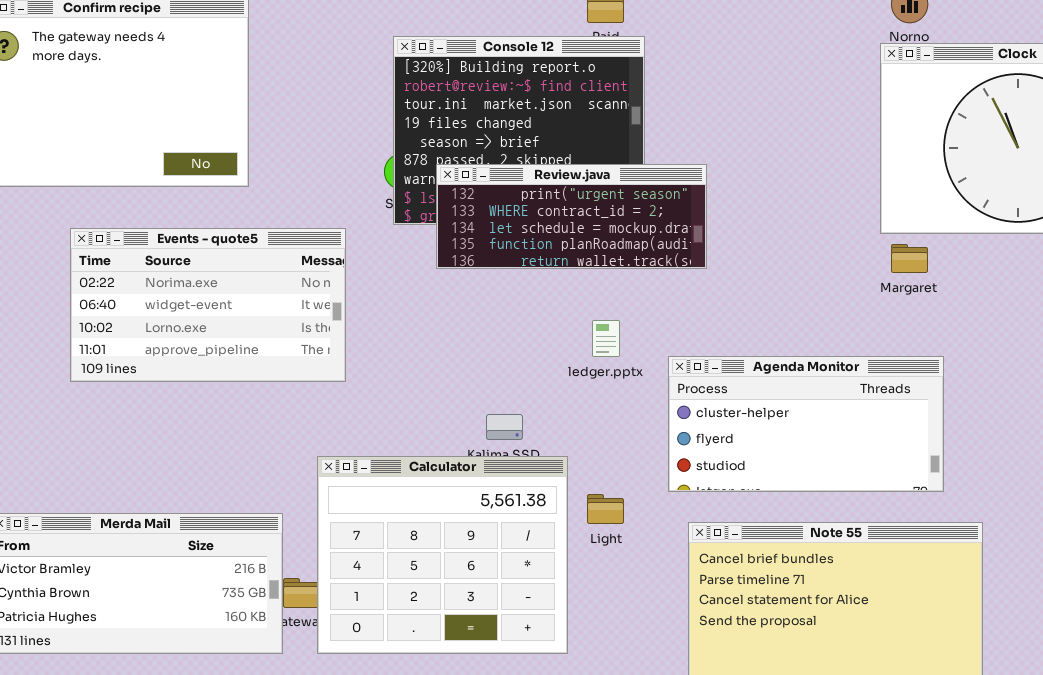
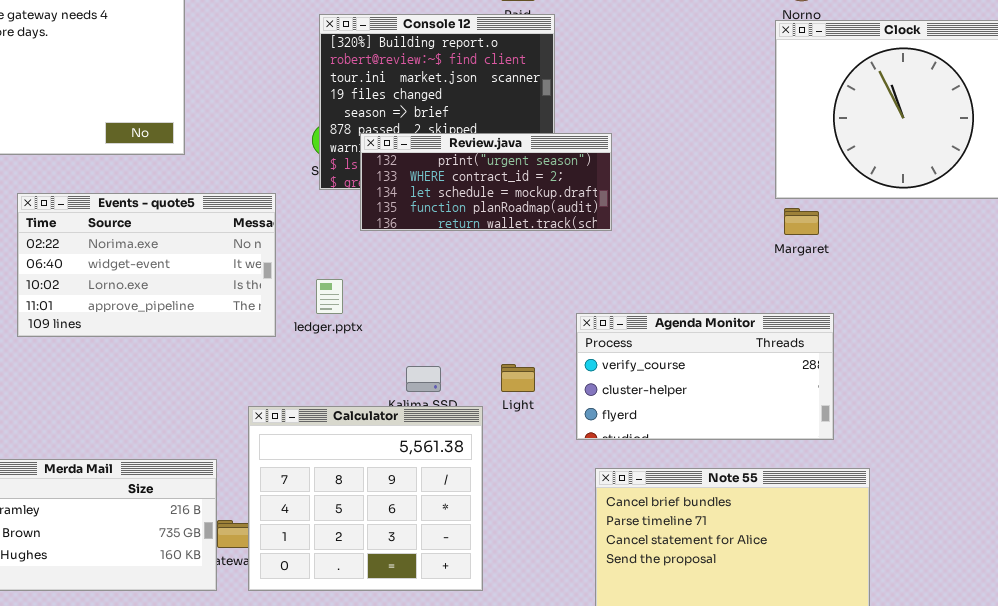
ledger.pptx: [592,320,620,357] -> [316,279,343,314], moved
Agenda Monitor: [668,356,944,492] -> [576,313,834,440], scrolled up 1 row
Light: [587,494,624,524] -> [501,364,535,392], moved

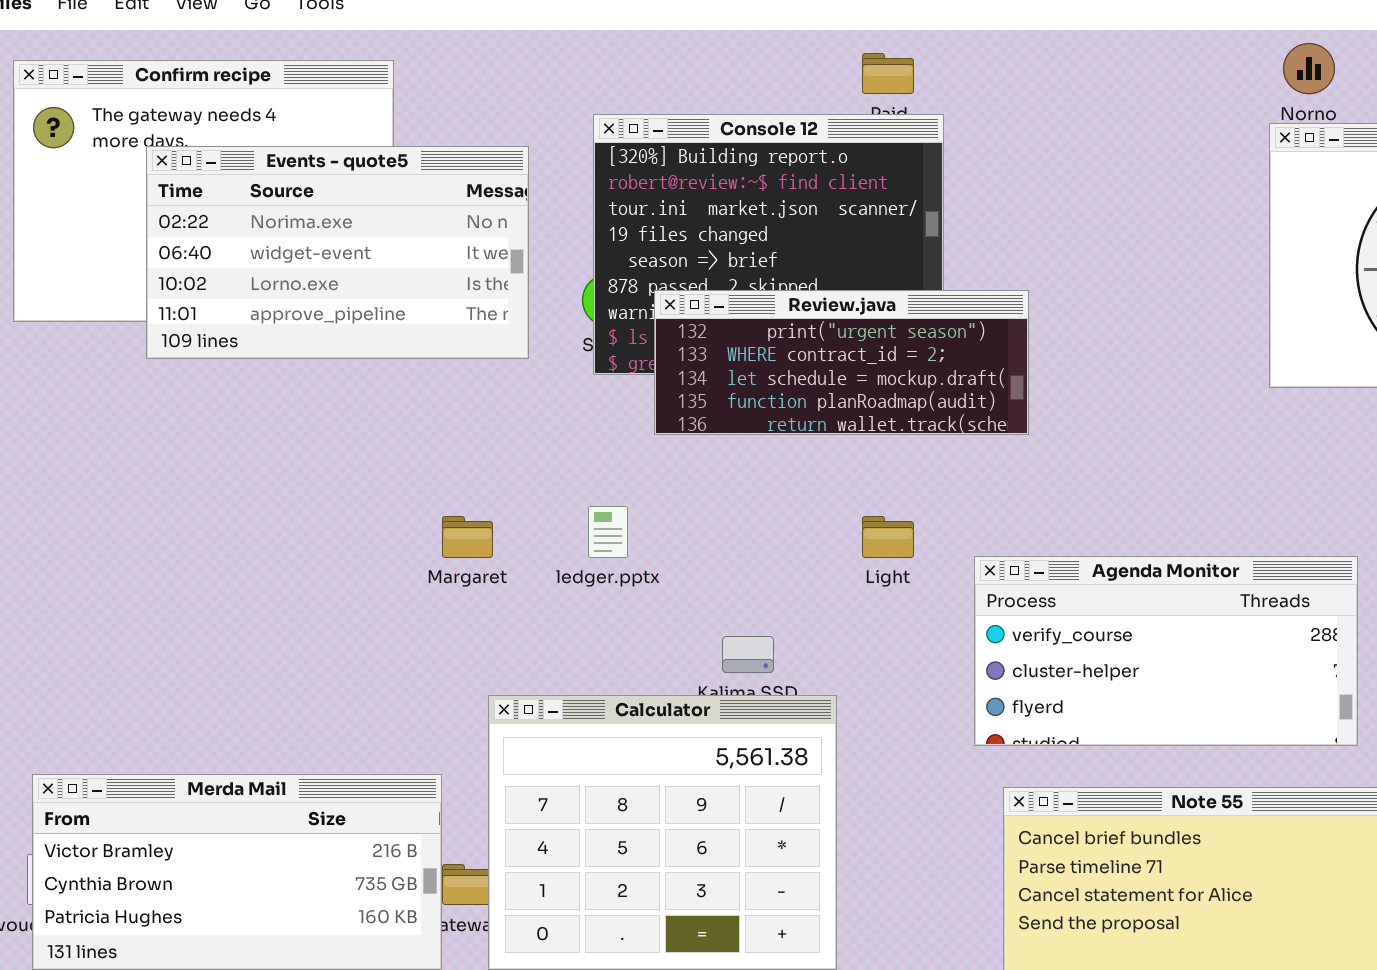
Events - quote5: [17,193,276,337] -> [146,146,529,359], moved
Margaret: [784,208,819,235] -> [442,516,493,558], moved
Light: [501,364,535,392] -> [862,516,914,558], moved

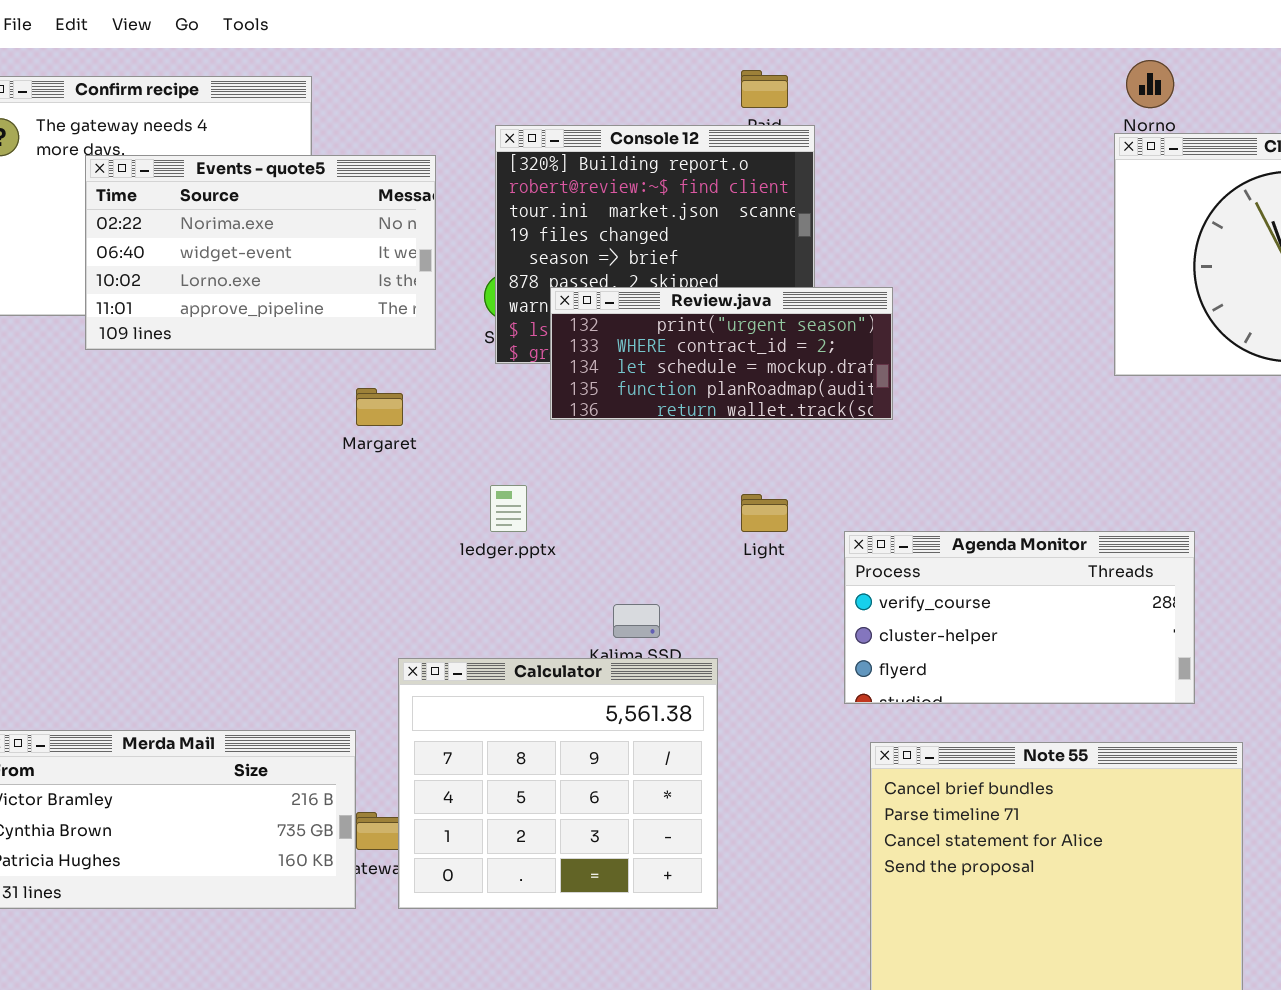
Margaret: [442,516,493,558] -> [356,388,403,426], moved

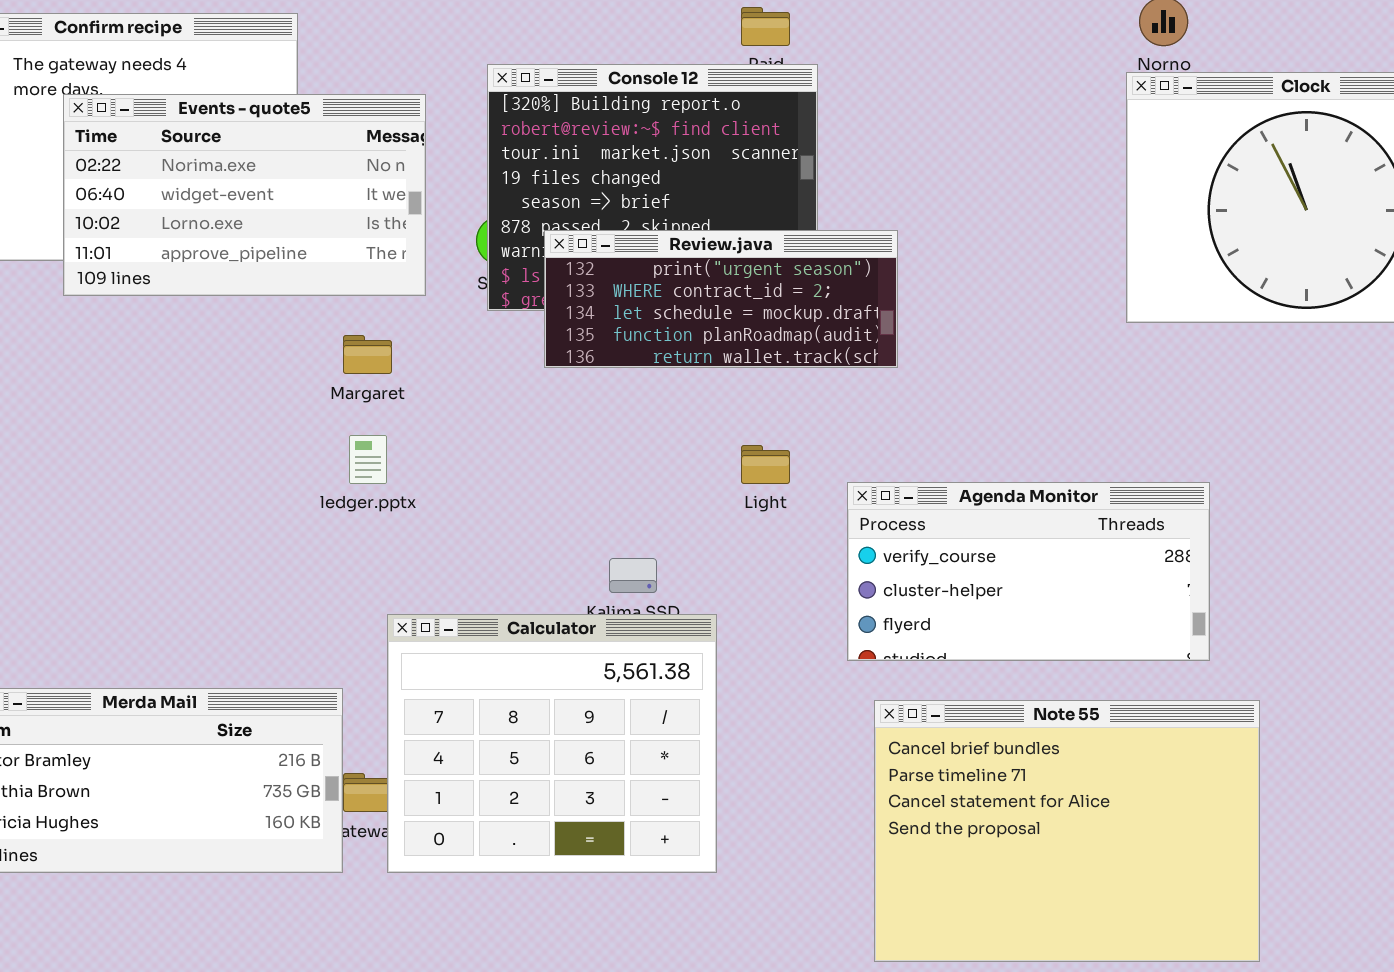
ledger.pptx: [490,485,527,532] -> [349,435,387,484], moved

